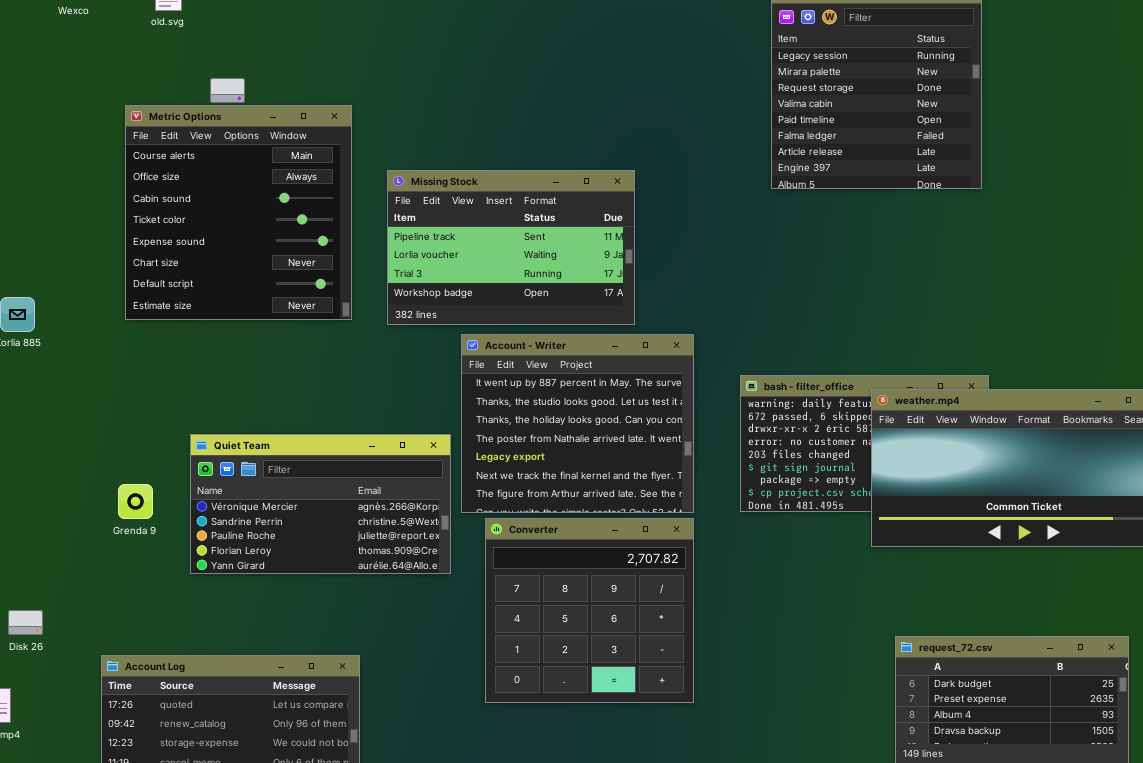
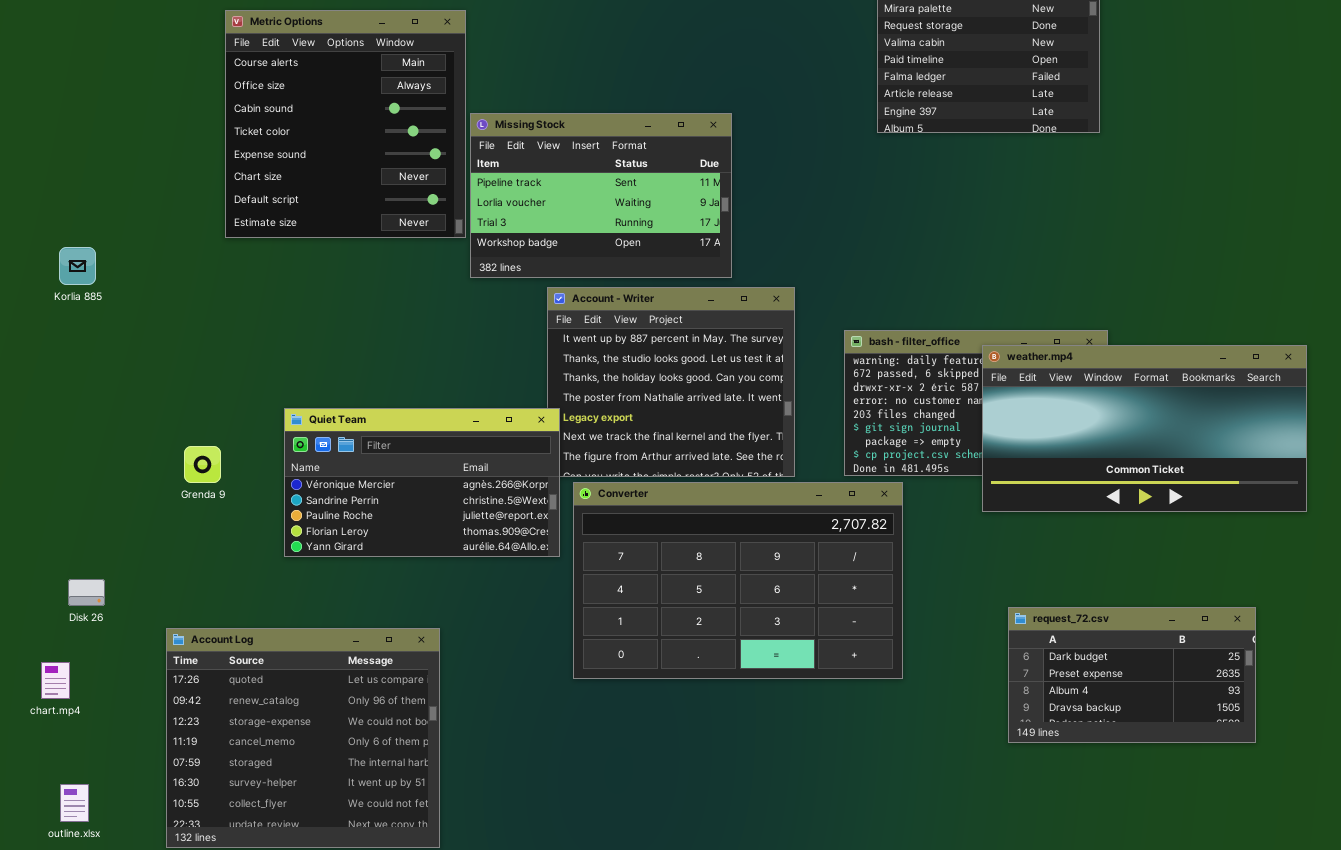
Metric Options: [125,105,352,320] -> [225,10,466,238], moved
Quiet Team: [190,434,451,574] -> [284,408,560,557], moved
Converter: [485,518,694,703] -> [573,482,903,679], resized

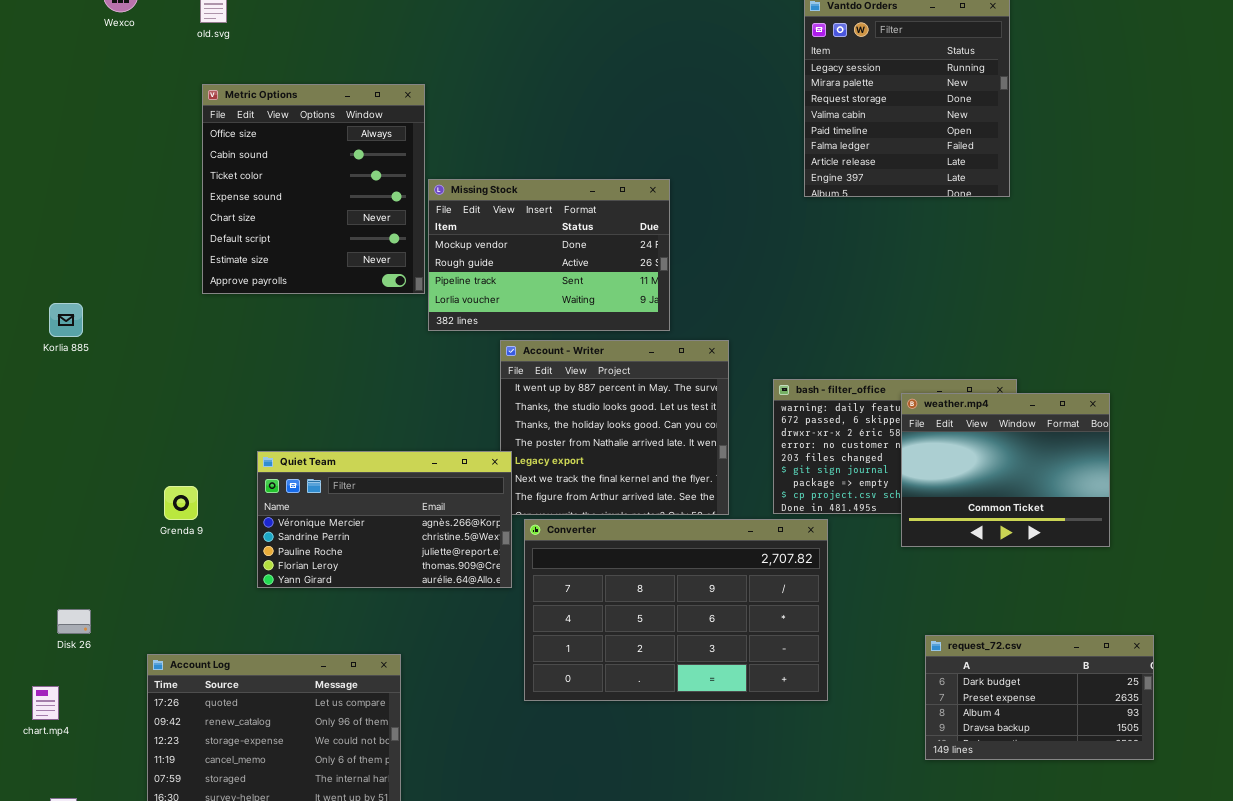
Metric Options: [225,10,466,238] -> [202,84,425,294], scrolled down 1 row
Missing Stock: [470,113,732,278] -> [428,179,670,331], scrolled up 2 rows
weather.mp4: [982,345,1307,512] -> [901,393,1110,547], resized

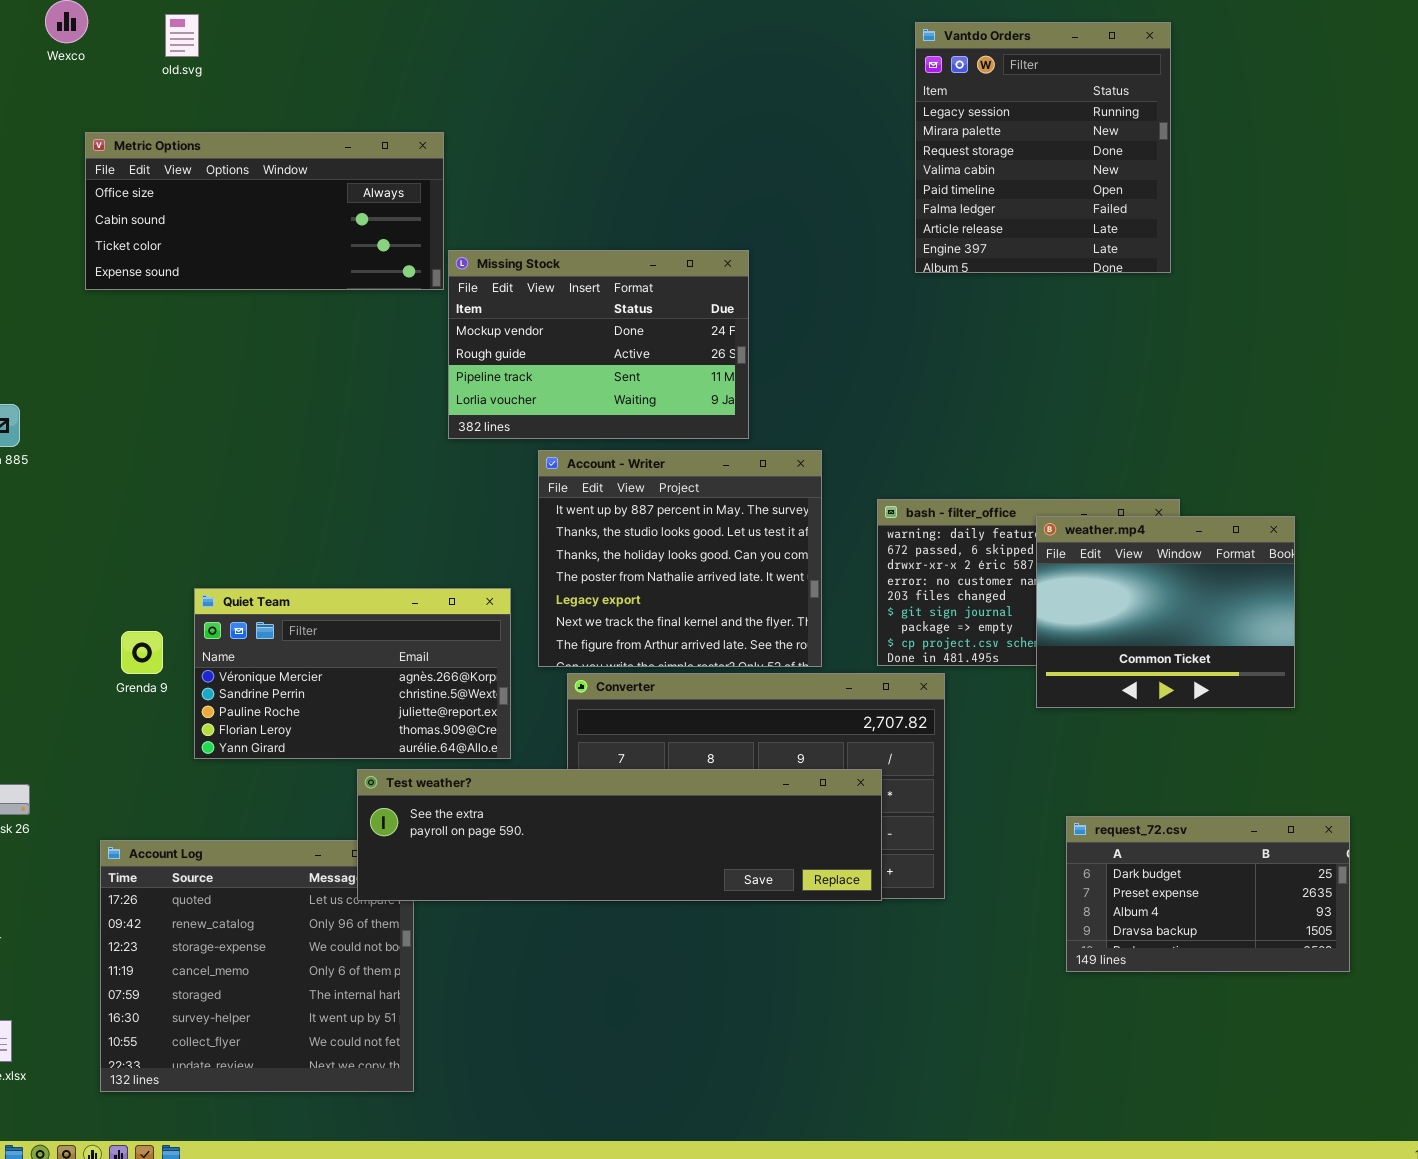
Metric Options: [202,84,425,294] -> [85,132,444,290], resized
Quiet Team: [257,451,512,588] -> [194,588,511,759], moved
Test weather?: none -> [357,769,882,901], opened

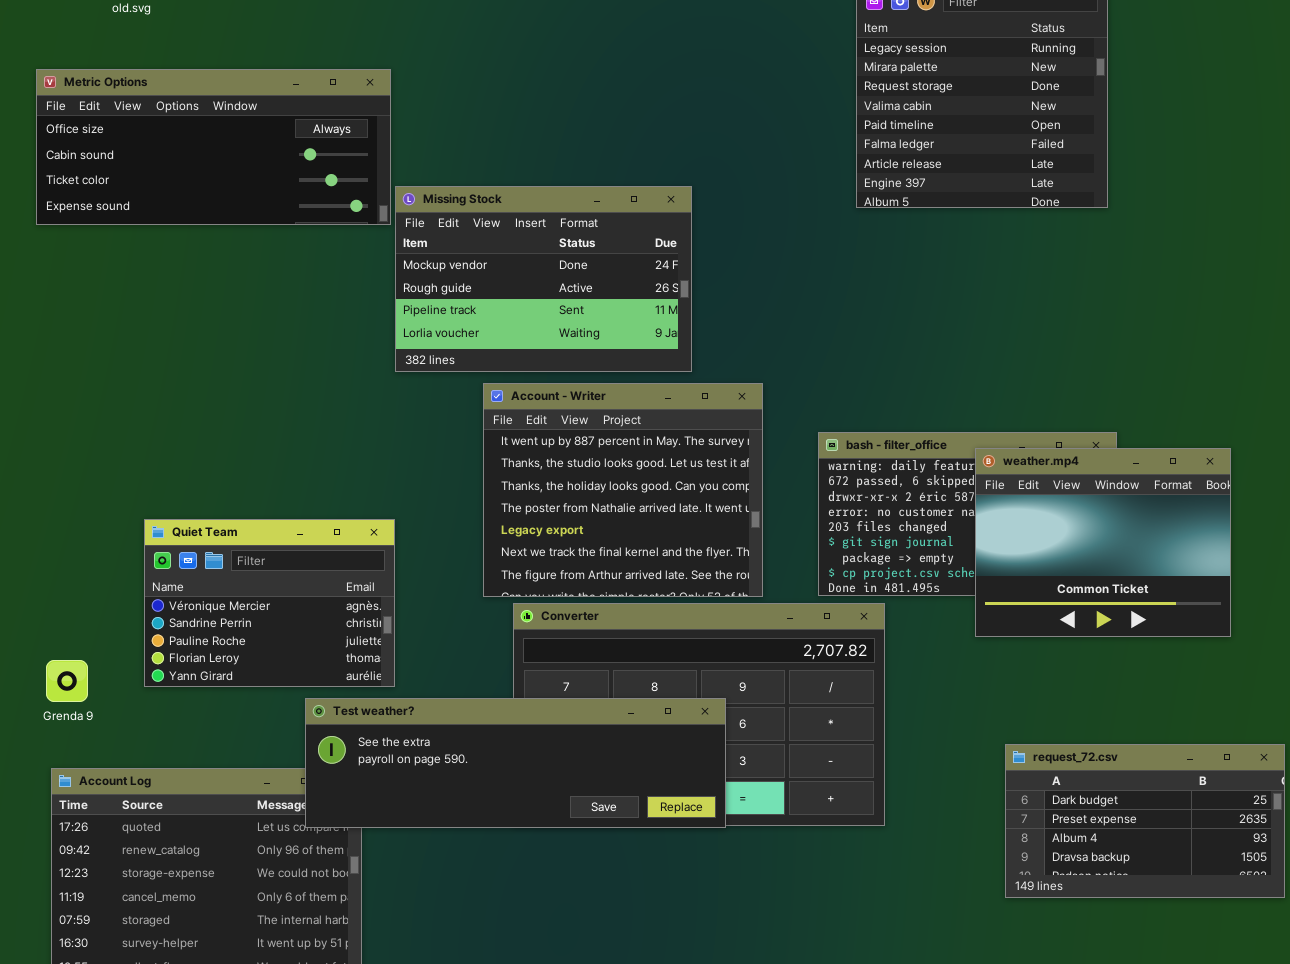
Quiet Team: [194,588,511,759] -> [144,519,395,687], resized
Grenda 9: [121,631,163,674] -> [46,660,88,702], moved
Test weather?: [357,769,882,901] -> [305,698,726,828], resized

